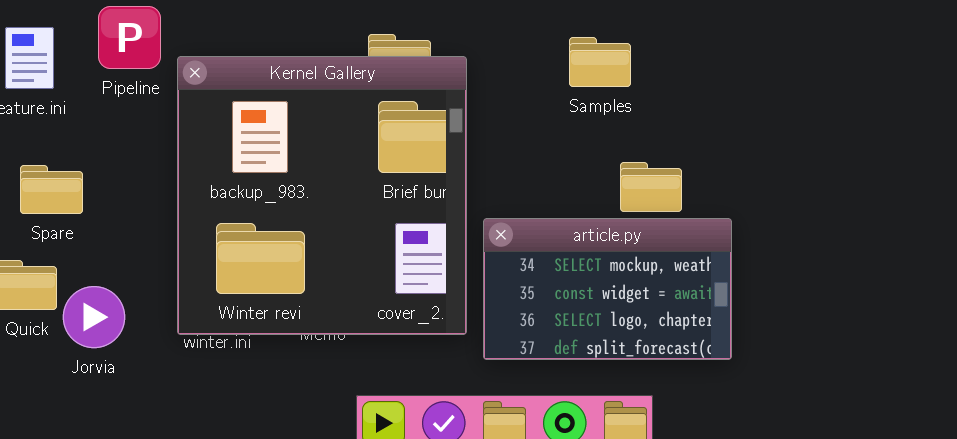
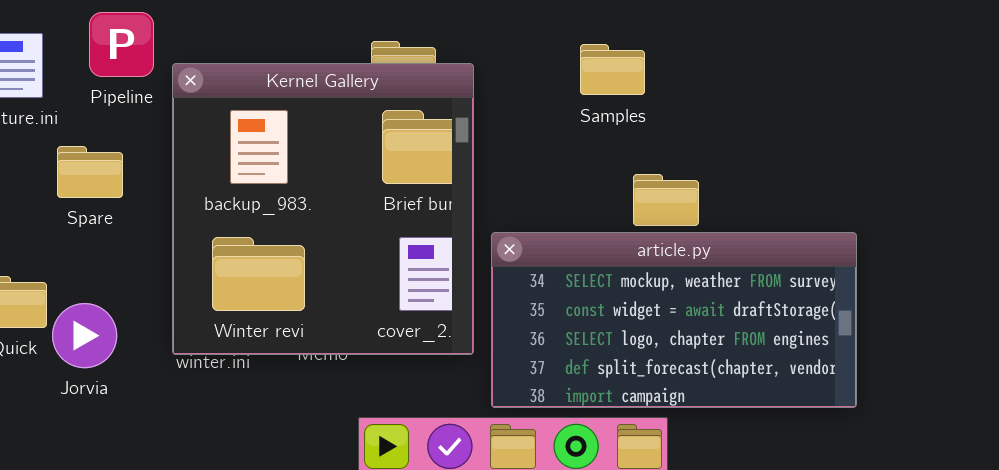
Spare: [20,165,83,214] -> [57,146,123,198], moved
article.py: [483,218,732,360] -> [491,232,857,408], resized

